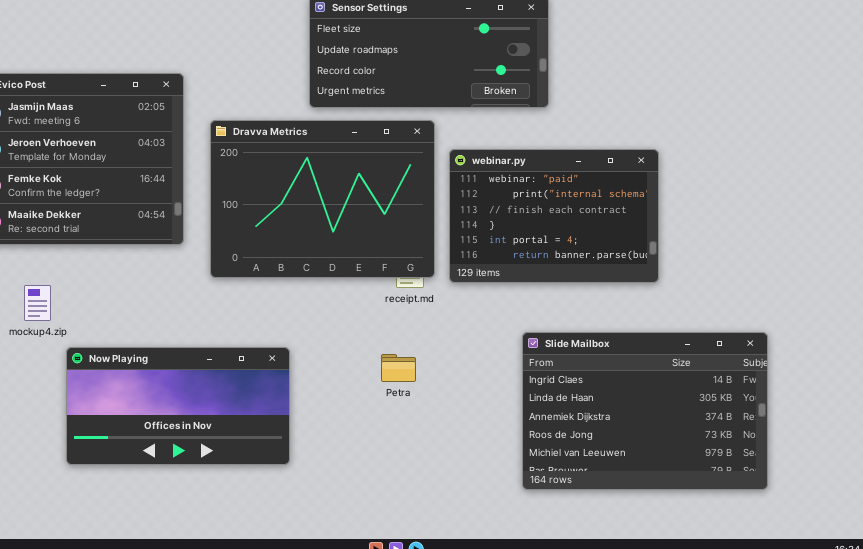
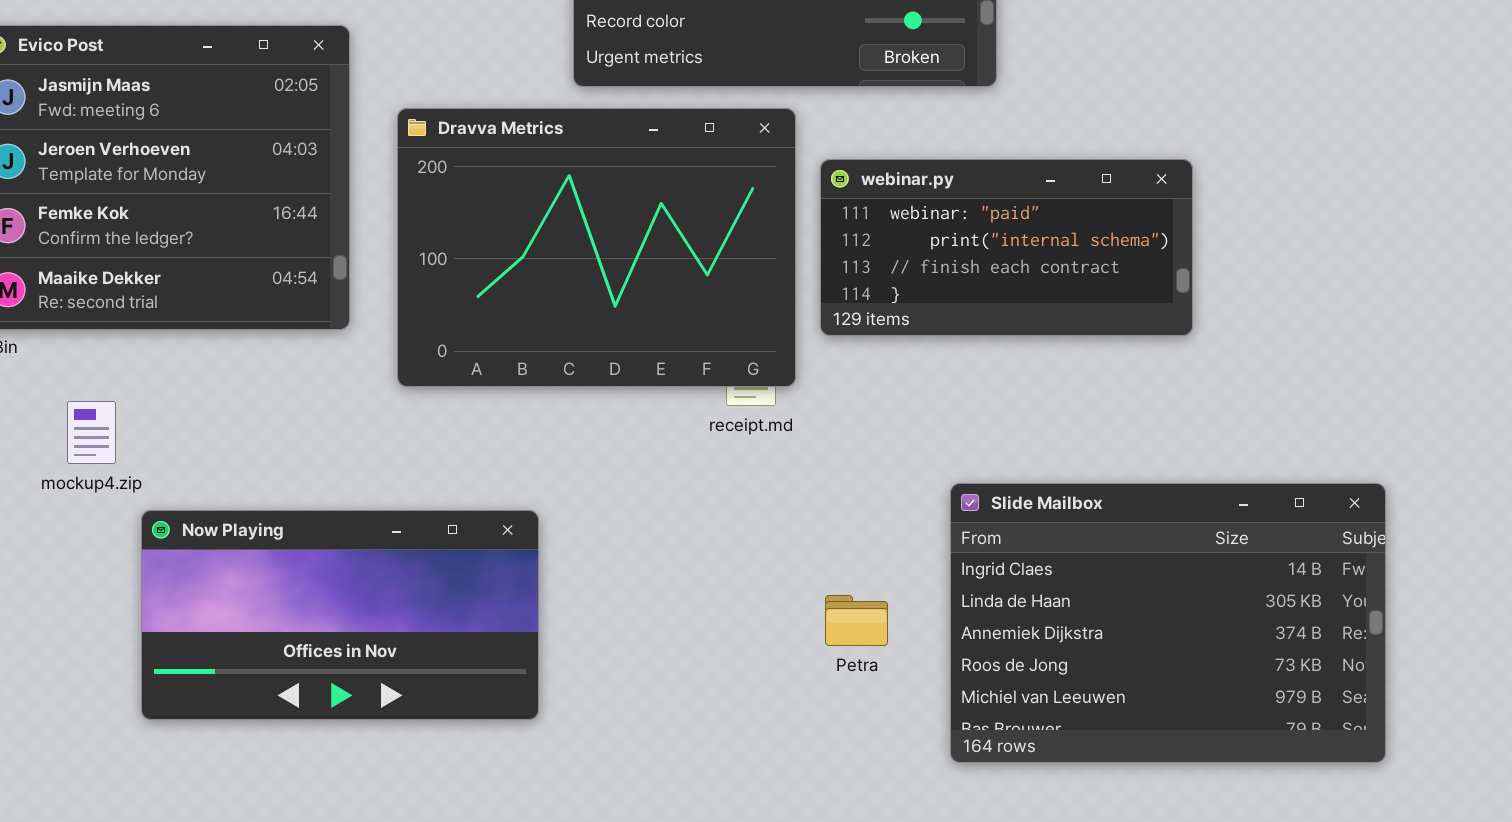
webinar.py: [449,149,659,283] -> [820,159,1193,336], resized
Petra: [381,354,416,382] -> [825,595,888,646], moved

